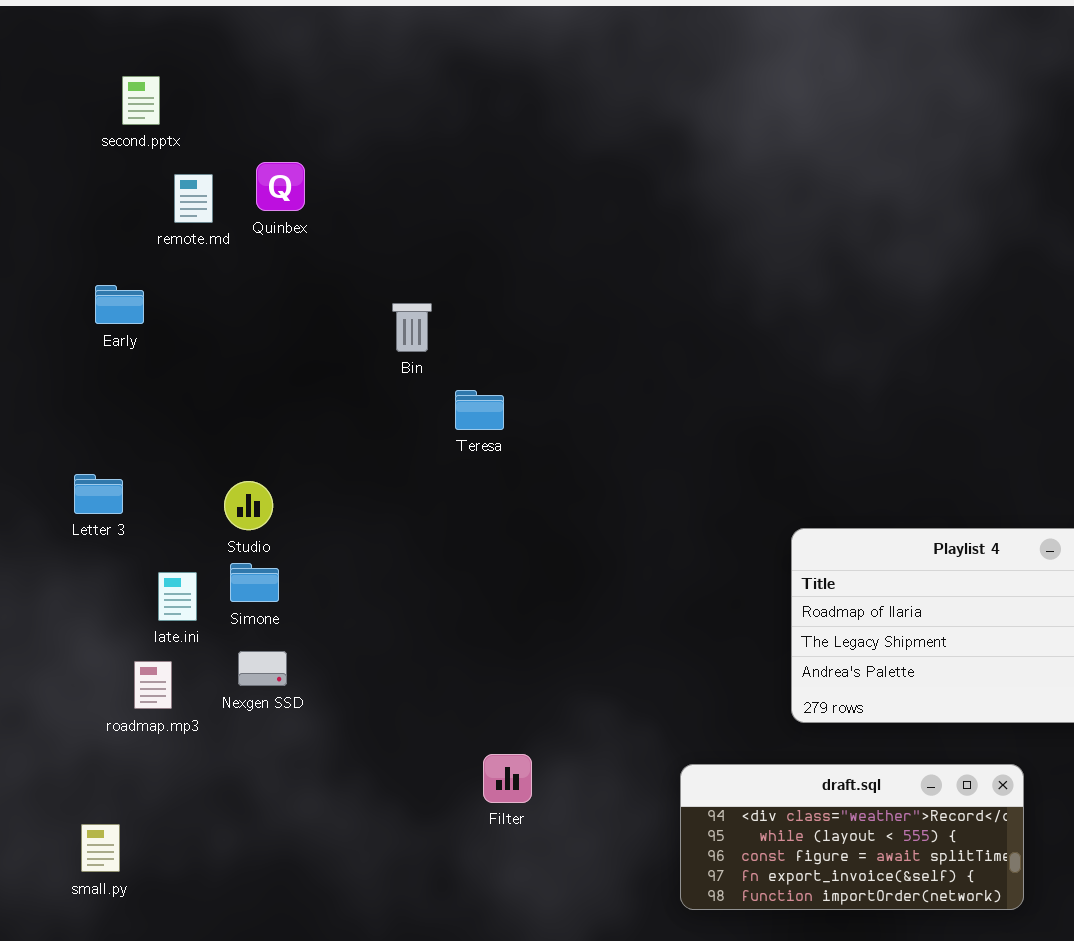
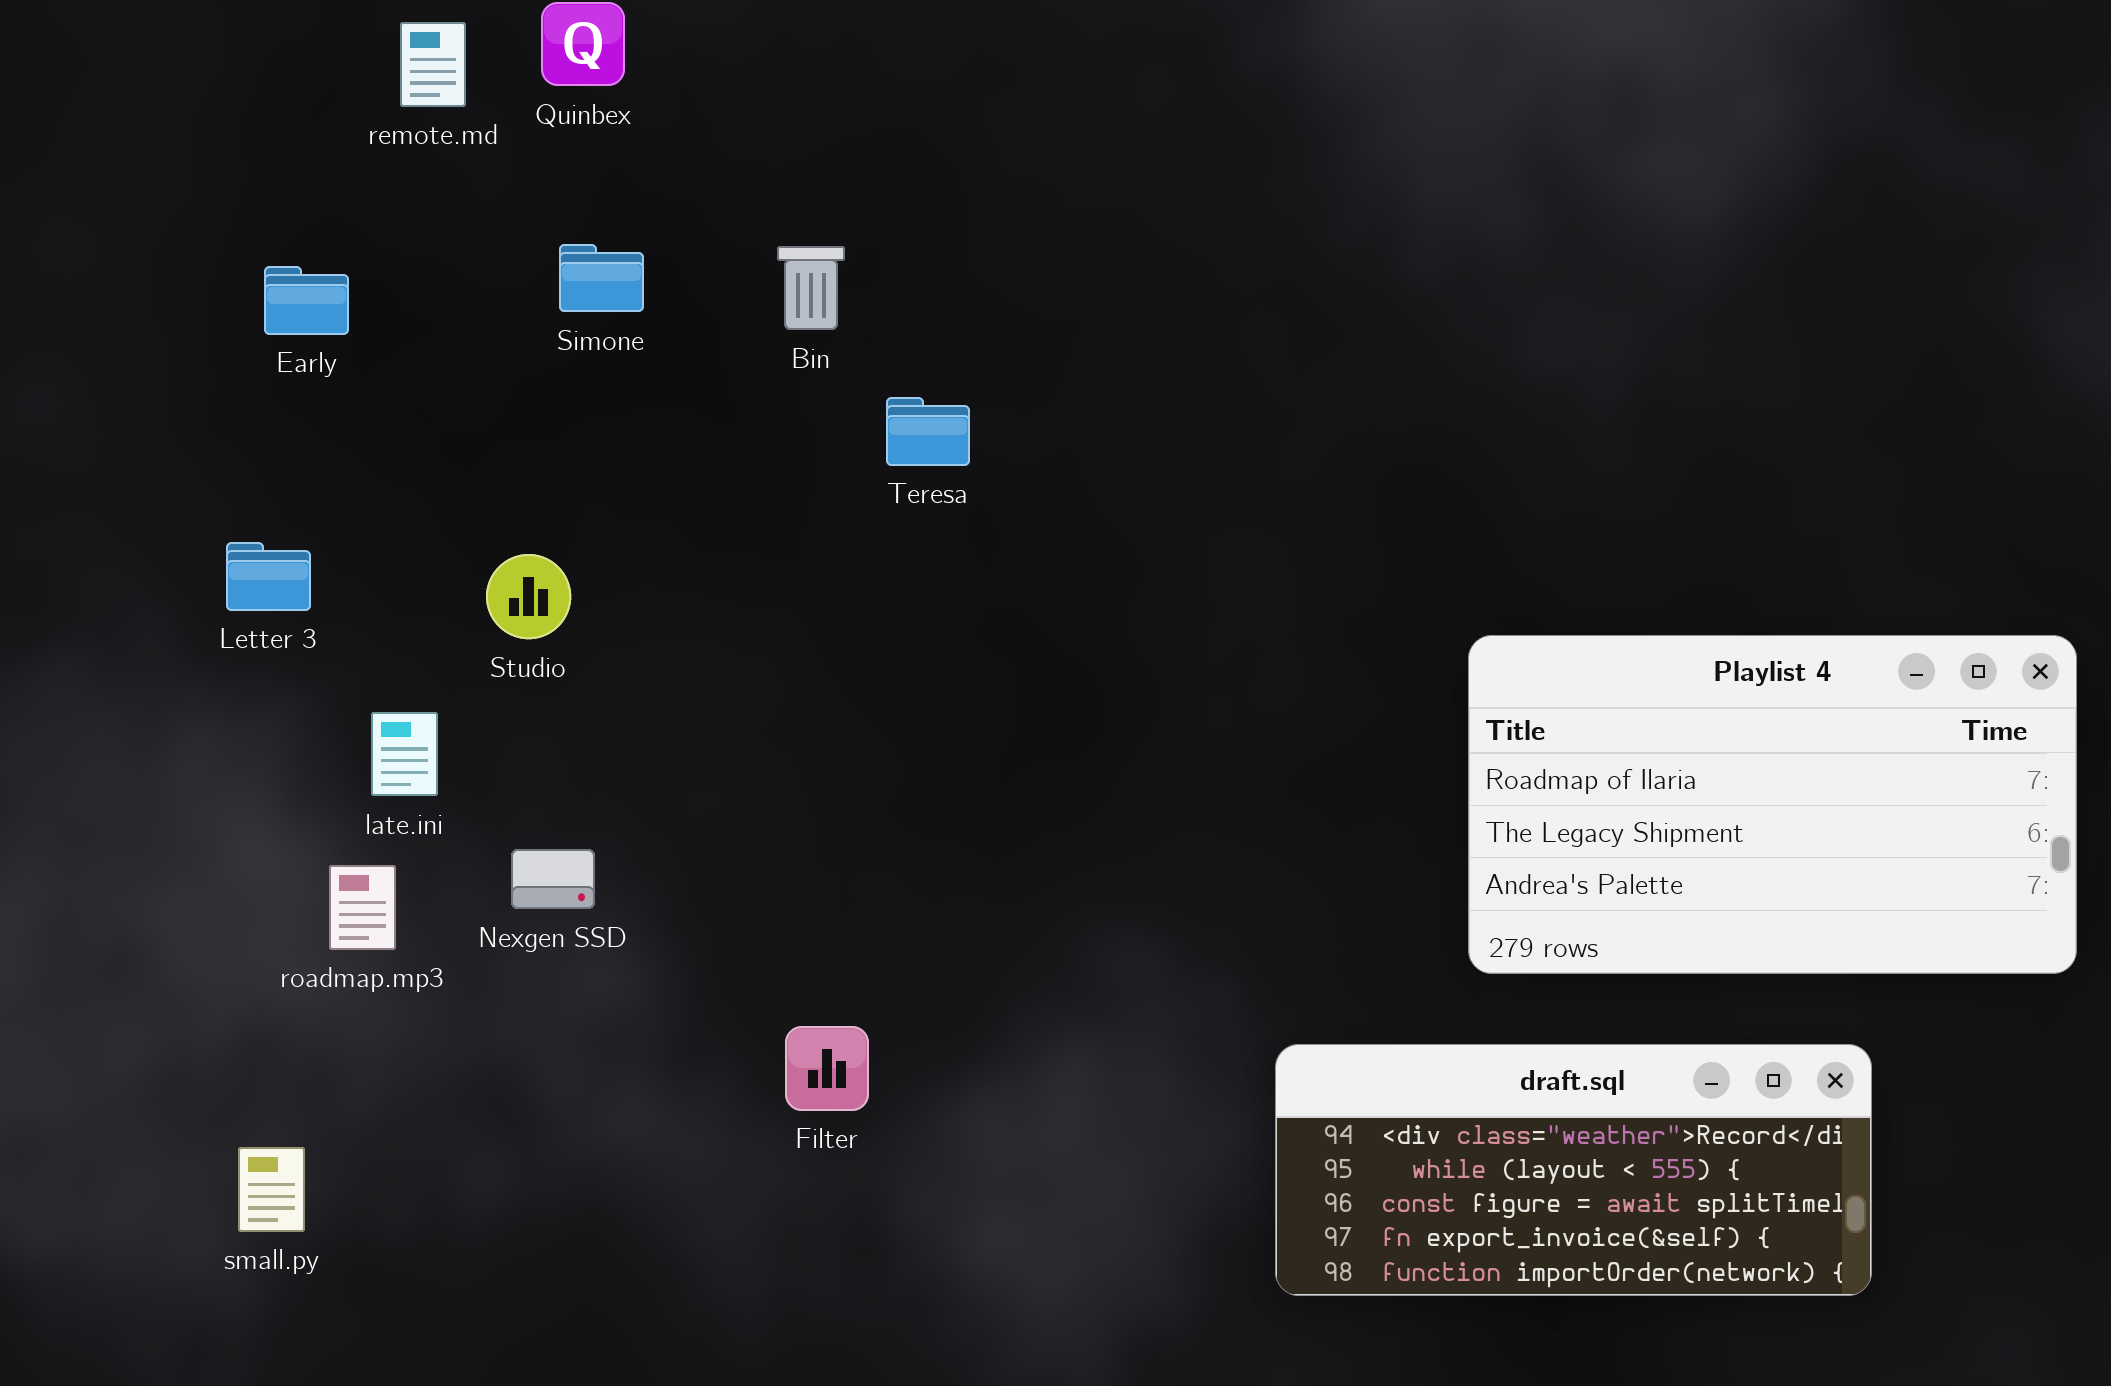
Early: [95,285,144,324] -> [264,266,349,335], moved
Simone: [230,563,279,602] -> [559,244,644,312], moved
Filter: [483,754,532,803] -> [785,1026,869,1111], moved

